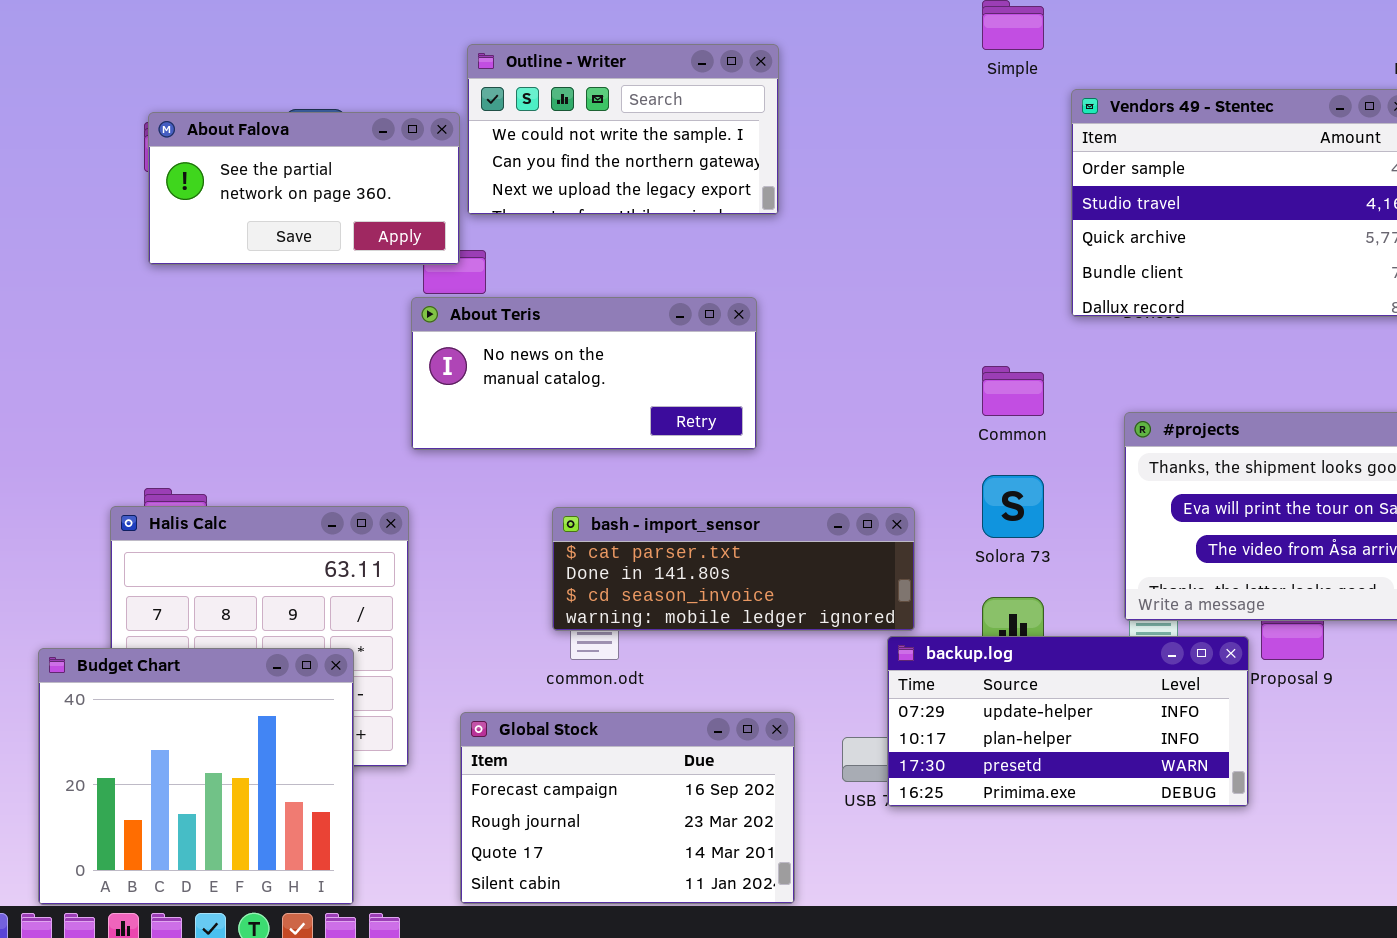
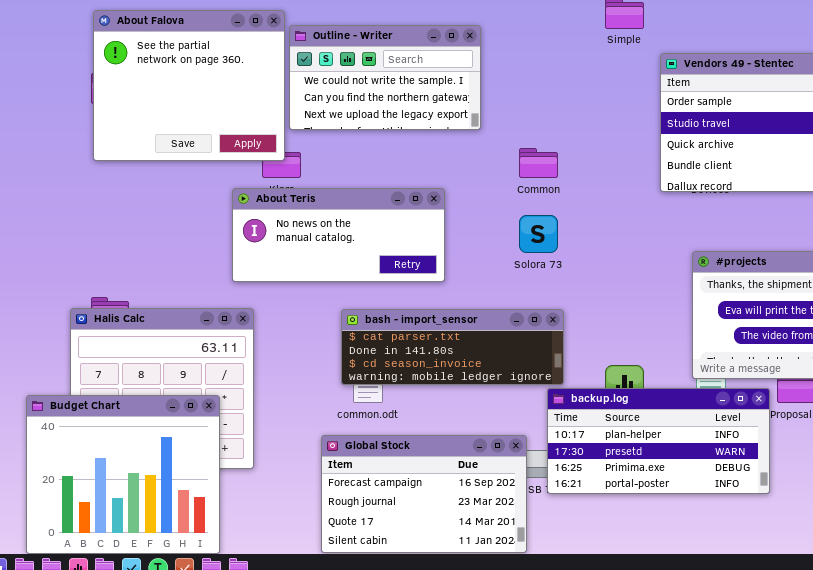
About Falova: [148,112,460,265] -> [93,10,285,161], resized
About Teris: [411,297,757,450] -> [232,188,445,282], moved
Common: [982,366,1044,416] -> [519,148,558,178], moved
Solora 73: [982,475,1044,538] -> [519,215,558,253], moved
backup.log: [887,636,1249,807] -> [547,388,770,494], scrolled down 1 row
Global Stock: [460,712,795,904] -> [321,435,527,553], moved

